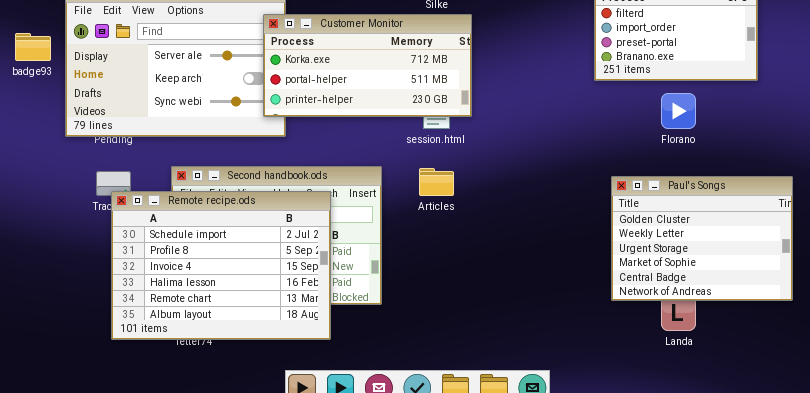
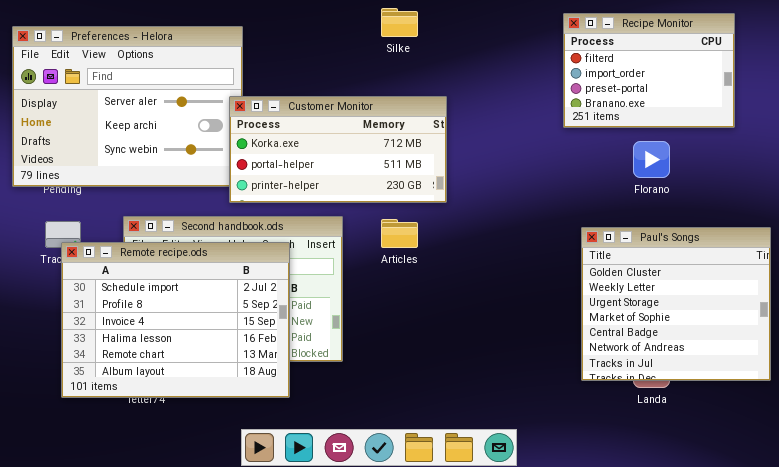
Customer Monitor: [263,14,472,117] -> [229,96,447,203], moved
Paul's Songs: [611,176,793,301] -> [581,227,771,381], resized

